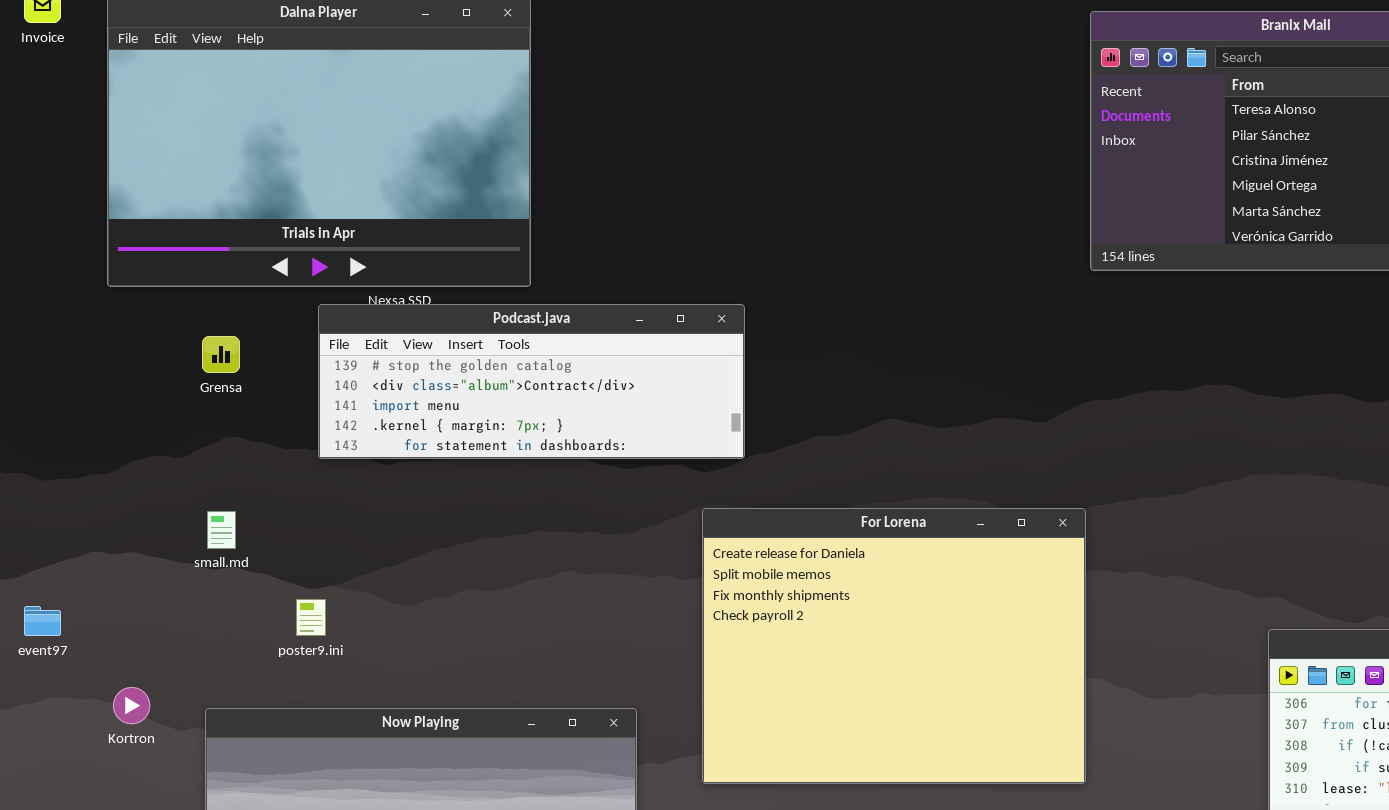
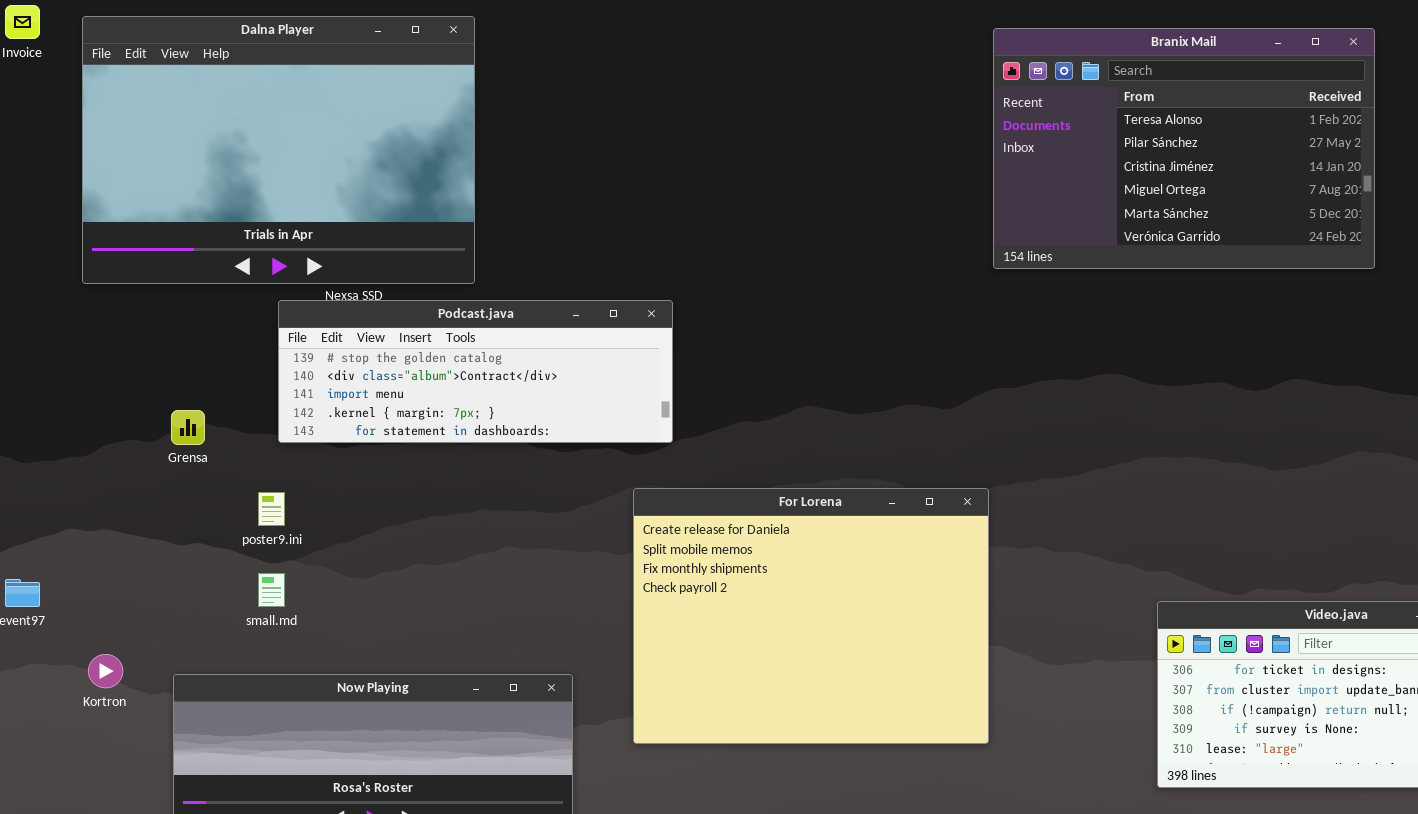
Grensa: [202,336,240,373] -> [171,410,205,445], moved
small.md: [207,511,236,549] -> [258,573,285,607], moved
poster9.ini: [296,599,326,636] -> [258,492,285,526], moved

